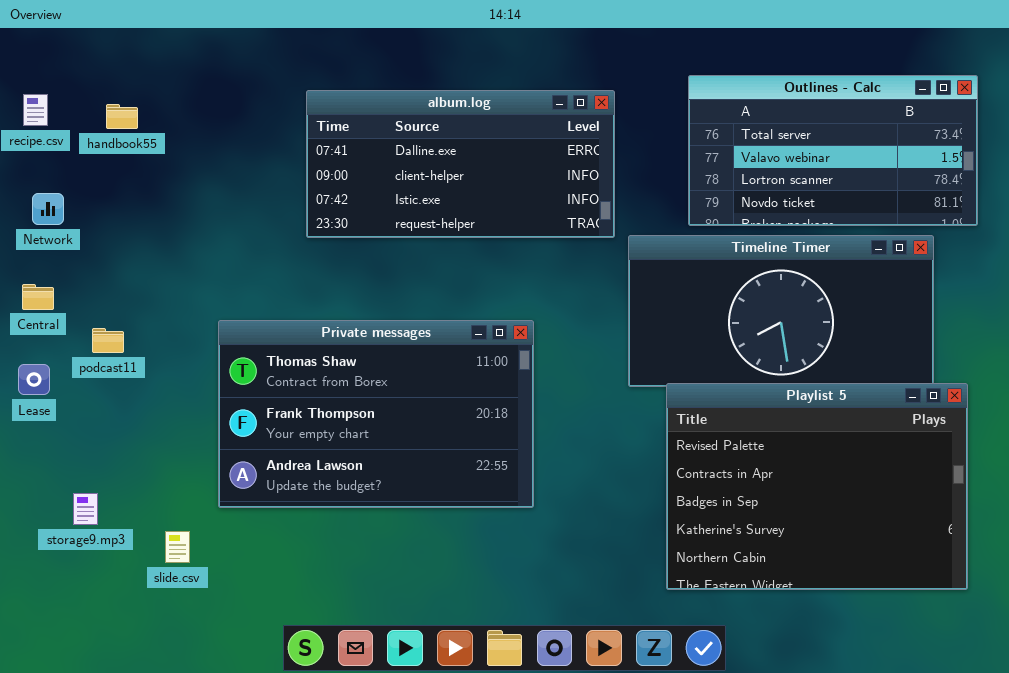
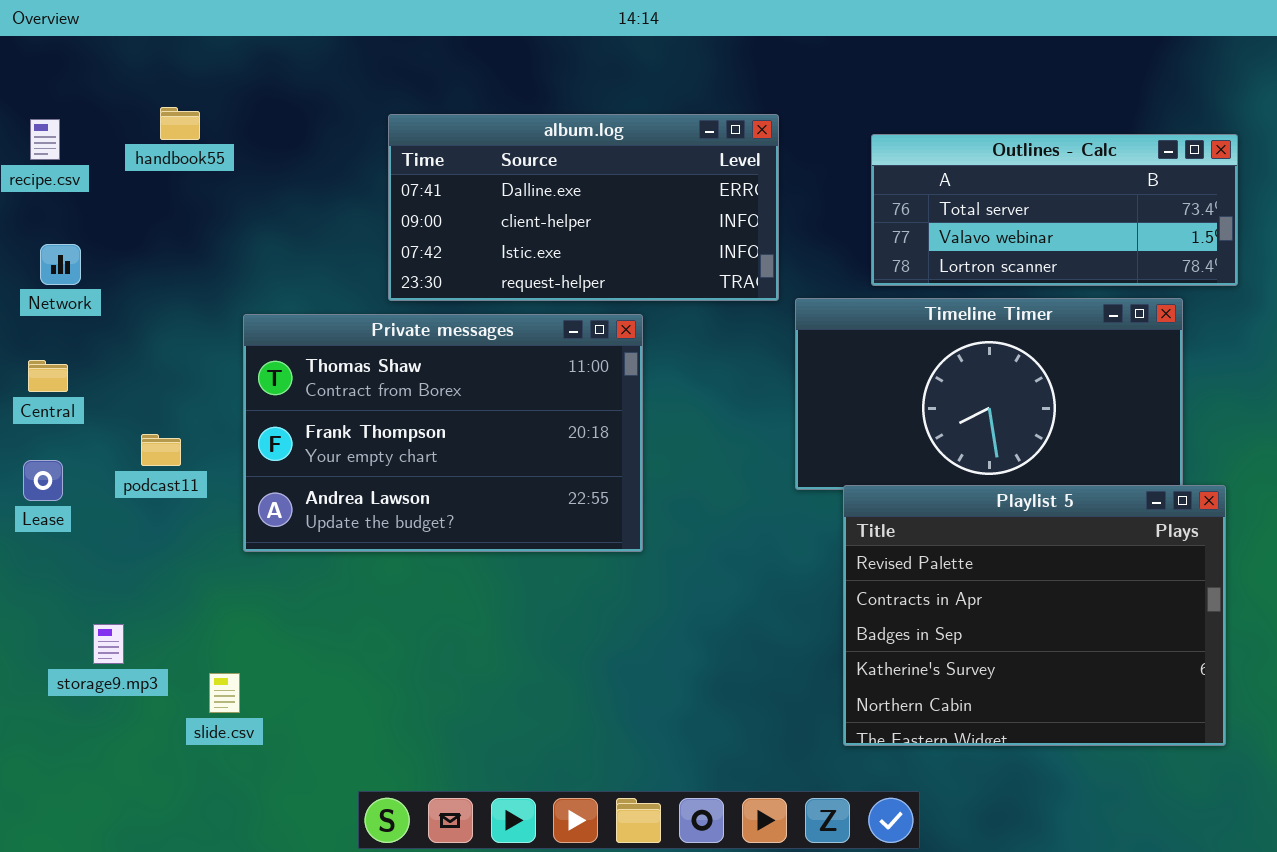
Outlines - Calc: [688,75,978,226] -> [871,134,1238,286], resized
handbook55: [106,104,138,129] -> [160,107,200,140], moved
Private messages: [218,320,534,508] -> [243,314,643,552], moved
podcast11: [92,328,124,353] -> [141,434,181,466], moved

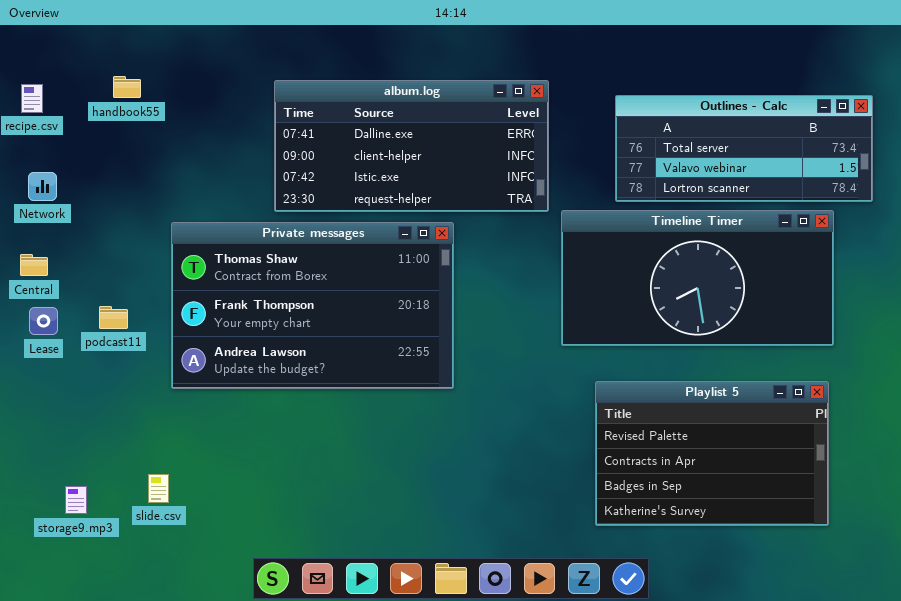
Lease: [23,460,63,501] -> [29,307,58,335], moved
Playlist 5: [843,485,1226,746] -> [595,381,829,526], resized
storage9.mp3: [93,624,124,664] -> [65,486,87,514], moved

